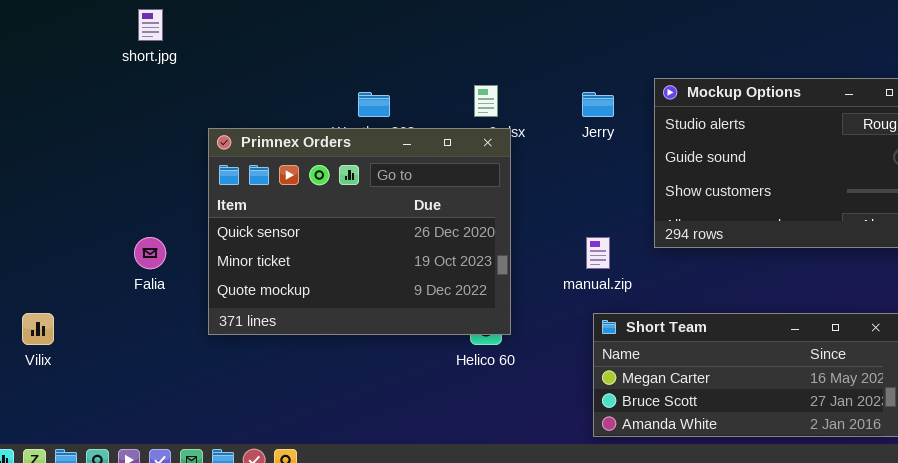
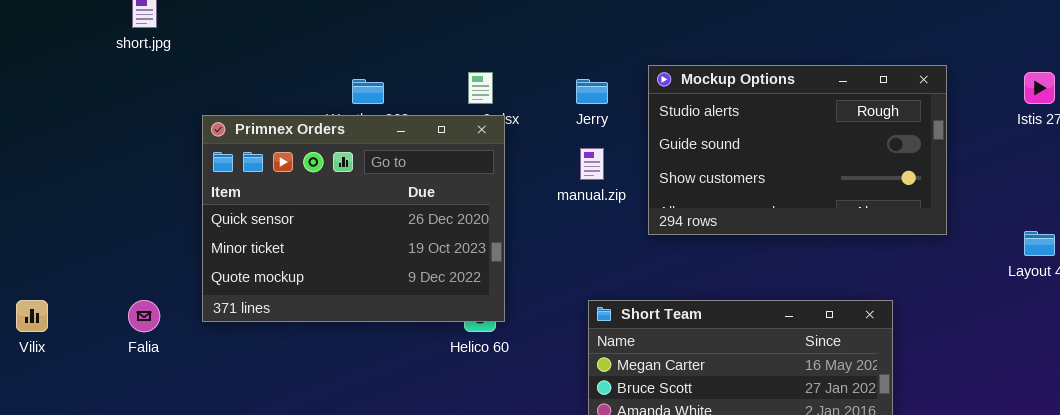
Falia: [134,237,166,269] -> [128,300,160,332], moved
manual.zip: [586,237,610,269] -> [580,148,604,180], moved

